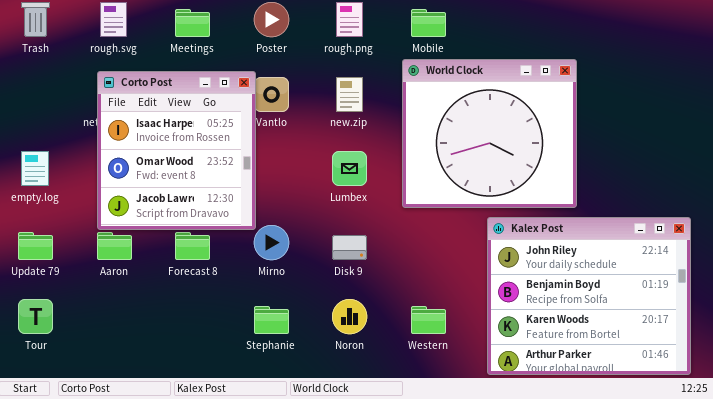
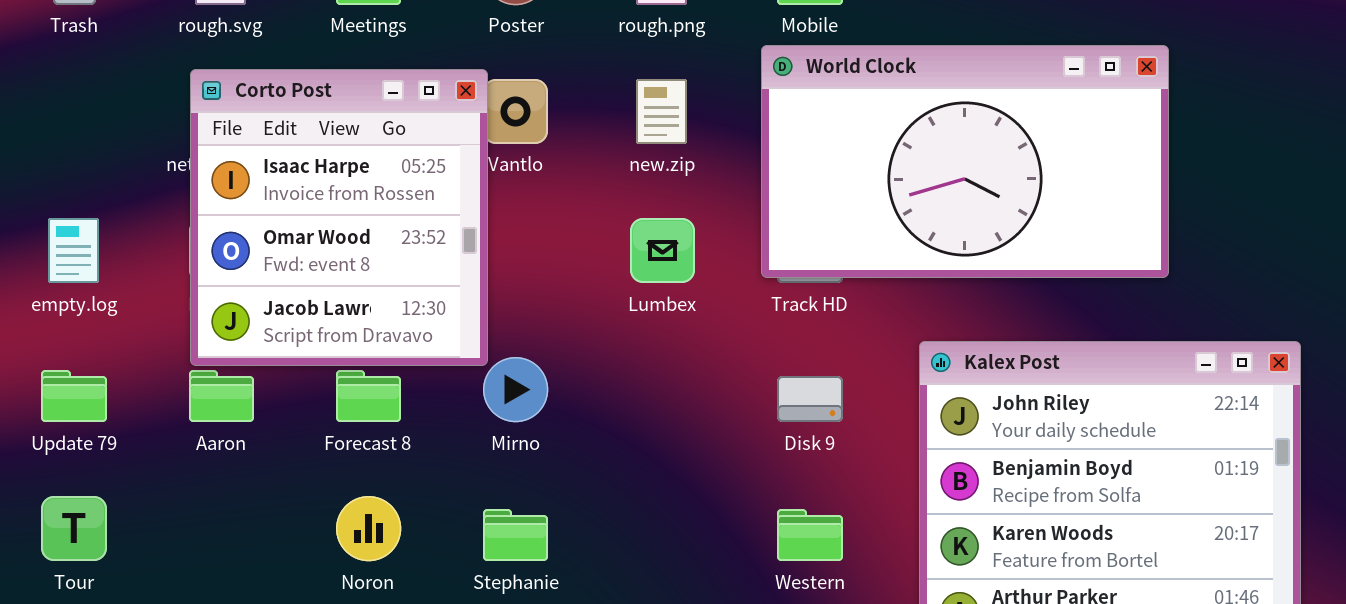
World Clock: [402,59,577,208] -> [761,45,1169,278], resized
Disk 9: [332,235,367,260] -> [777,376,843,422], moved
Noron: [332,299,367,334] -> [336,496,401,561], moved

